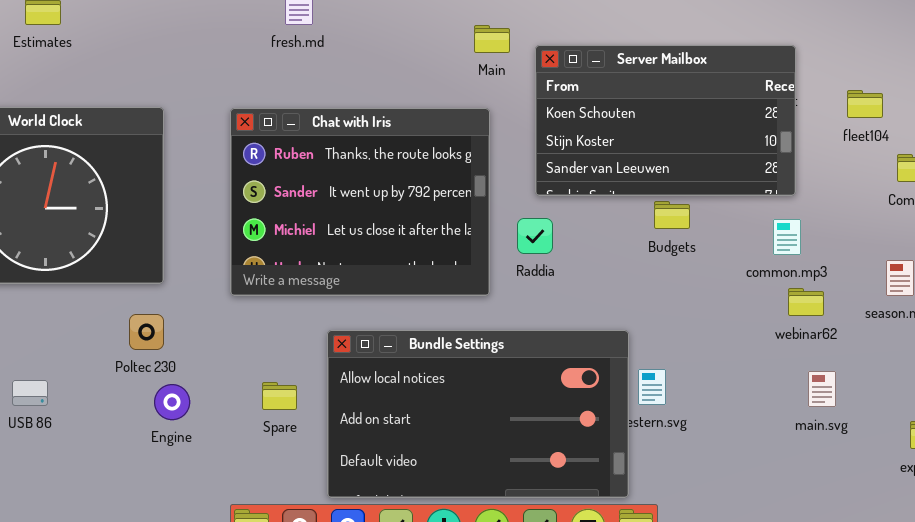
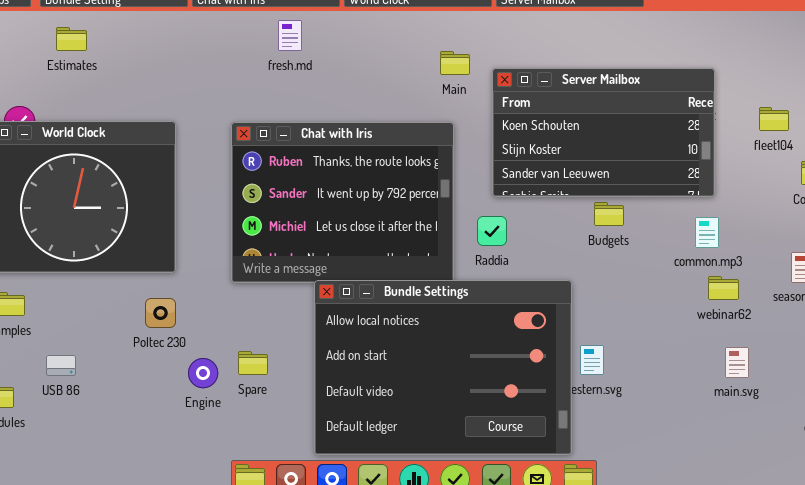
Bundle Settings: [327,330,629,498] -> [314,280,572,455], resized
Spare: [262,382,297,410] -> [238,351,268,375], moved
Engine: [154,384,190,420] -> [188,358,218,388], moved

